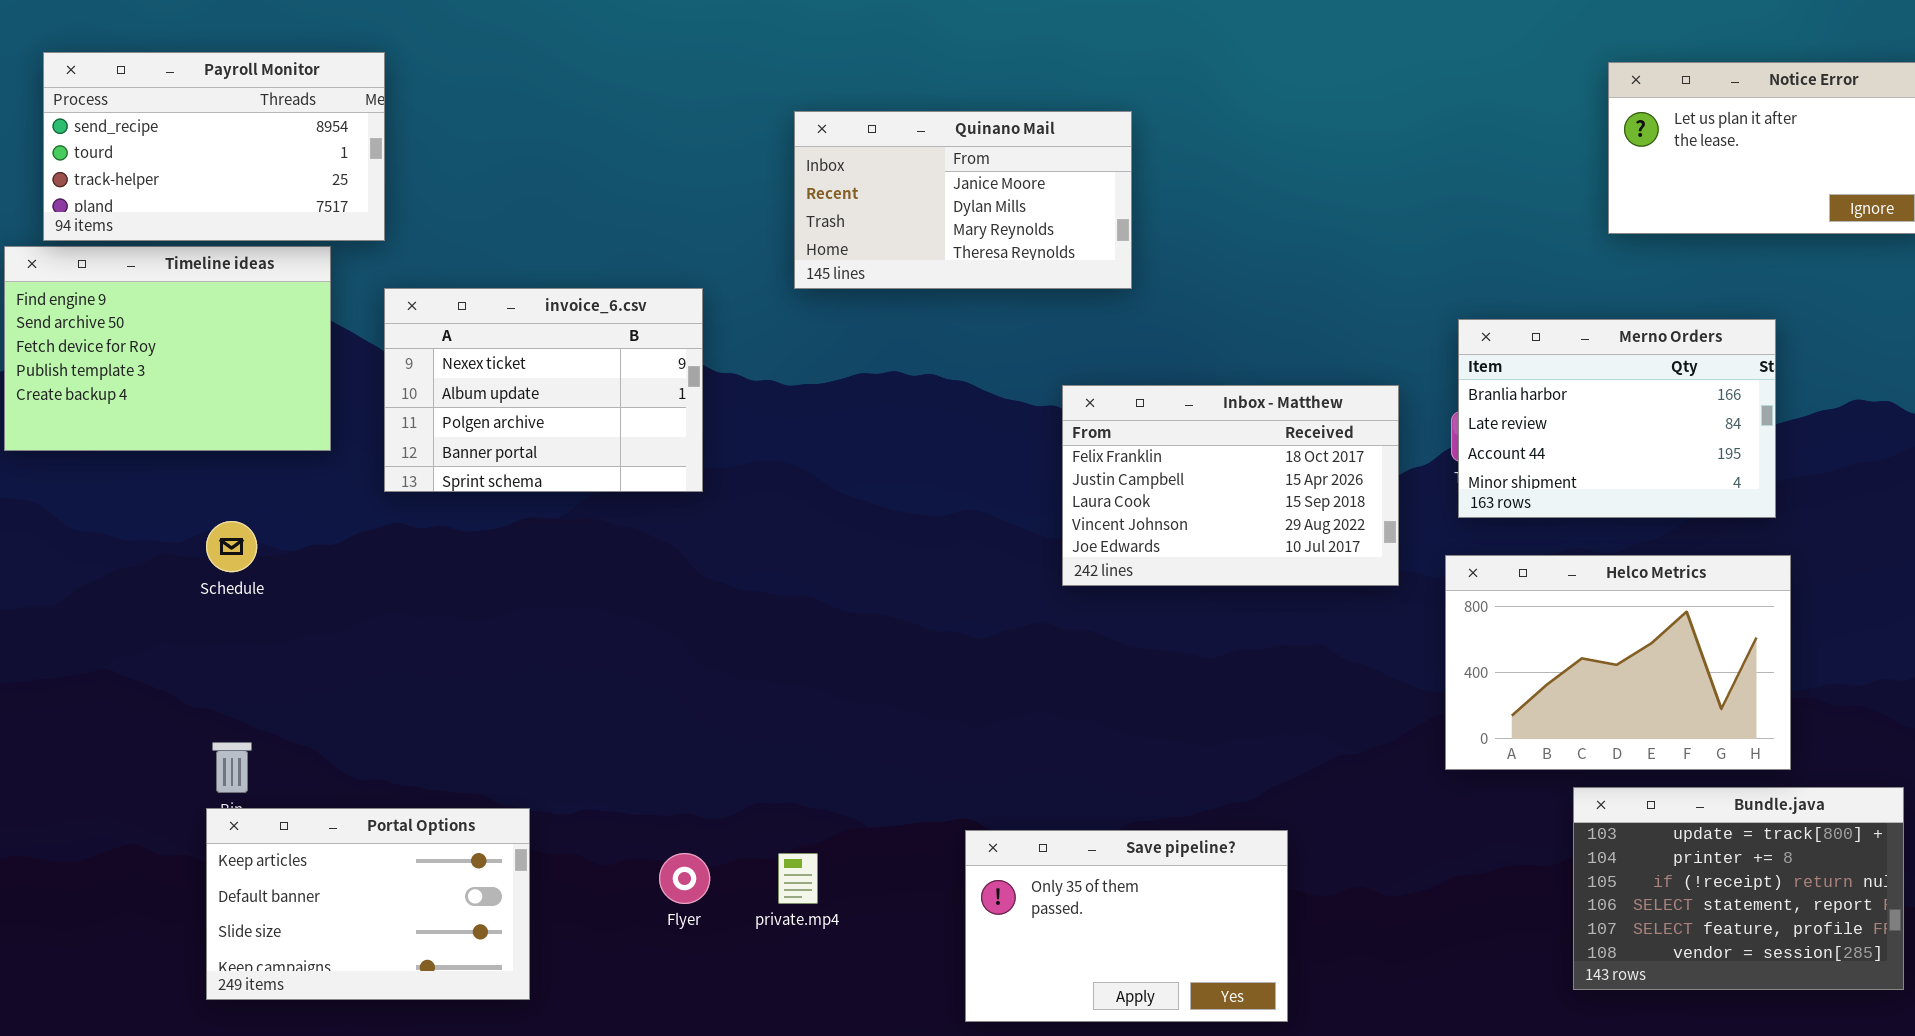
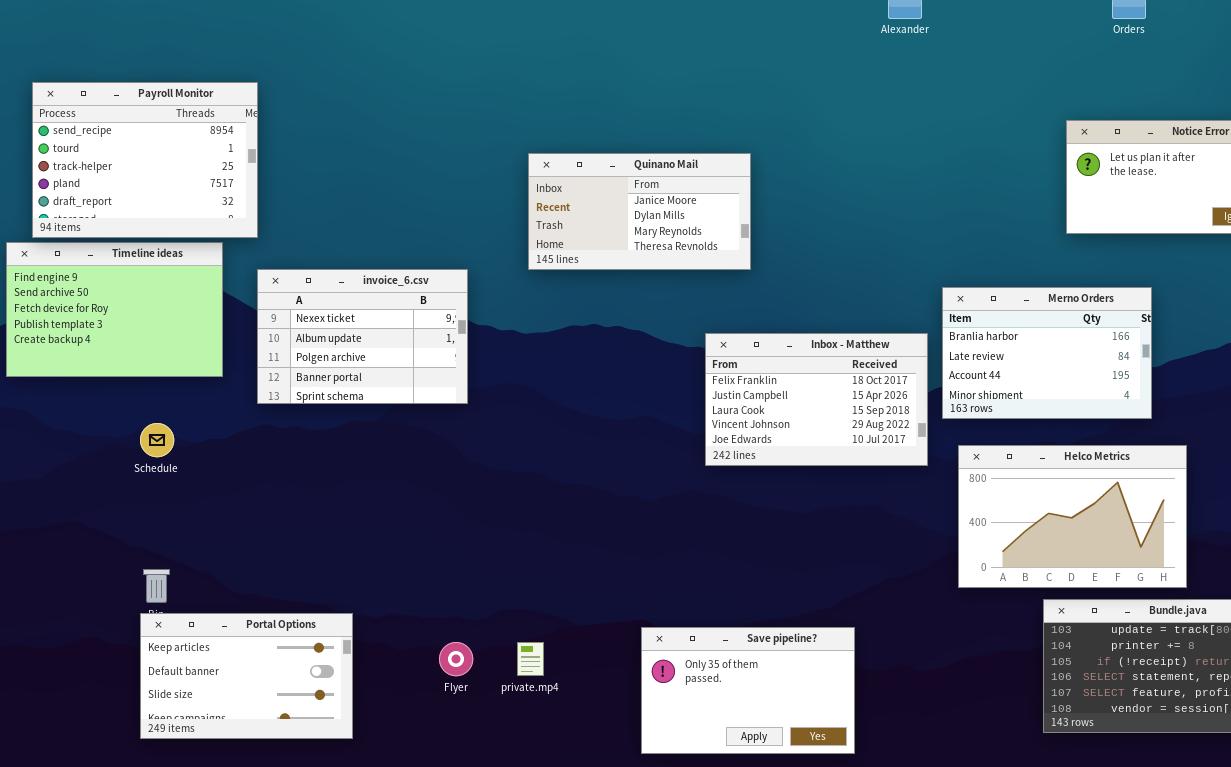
Payroll Monitor: [43,52,385,241] -> [32,82,258,238], resized
Merno Orders: [1458,319,1776,518] -> [942,287,1152,419], moved

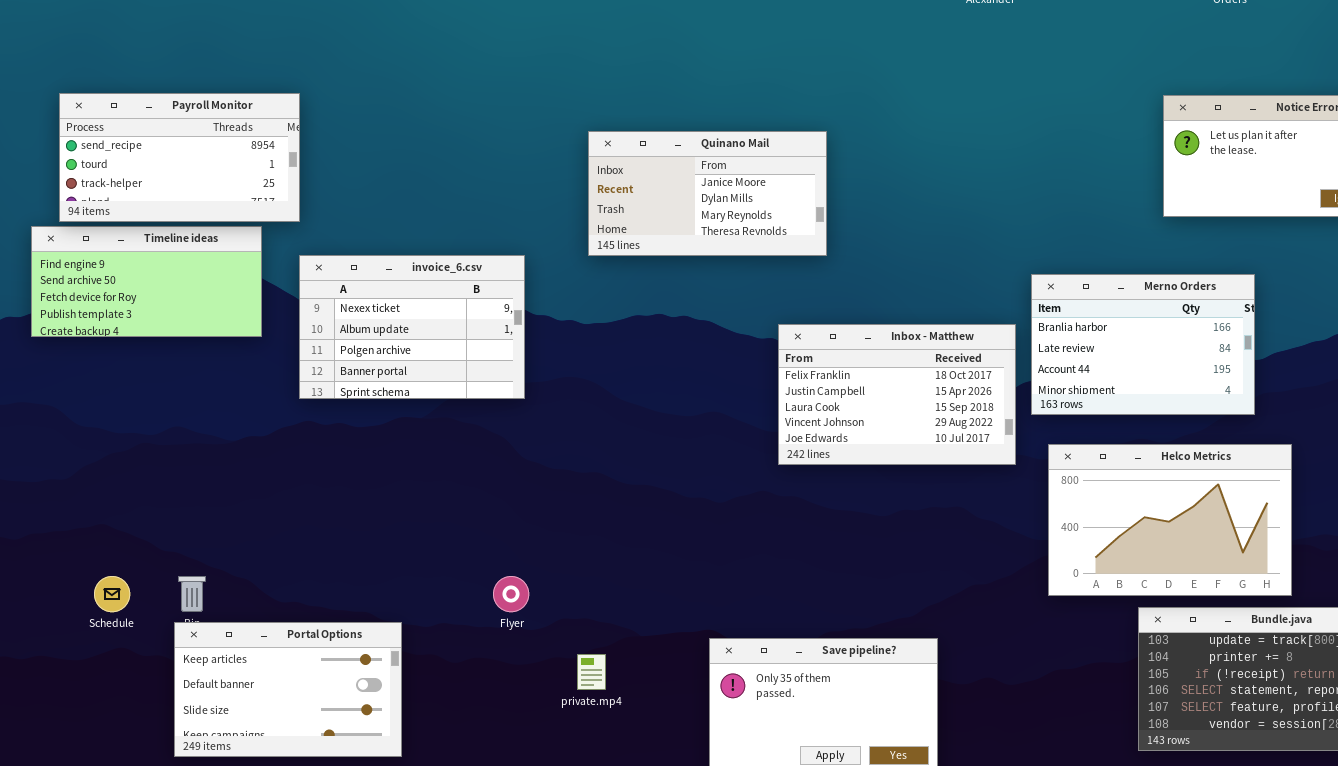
Payroll Monitor: [32,82,258,238] -> [59,93,300,222], resized
Timeline ideas: [6,242,223,377] -> [31,226,262,337], resized
Schedule: [140,423,174,457] -> [94,576,130,612], moved
Flyer: [439,642,473,676] -> [493,576,529,612], moved

